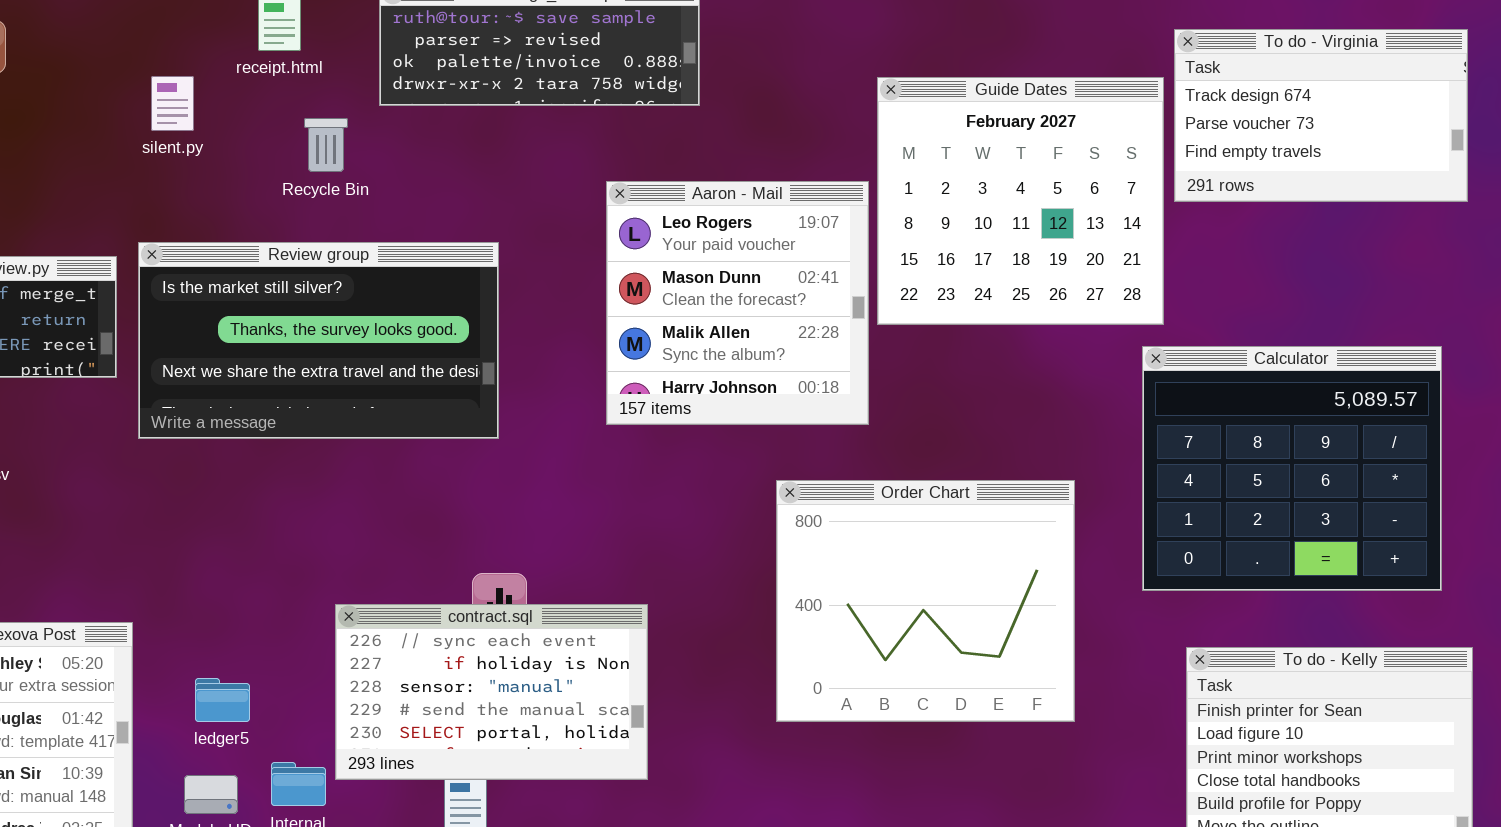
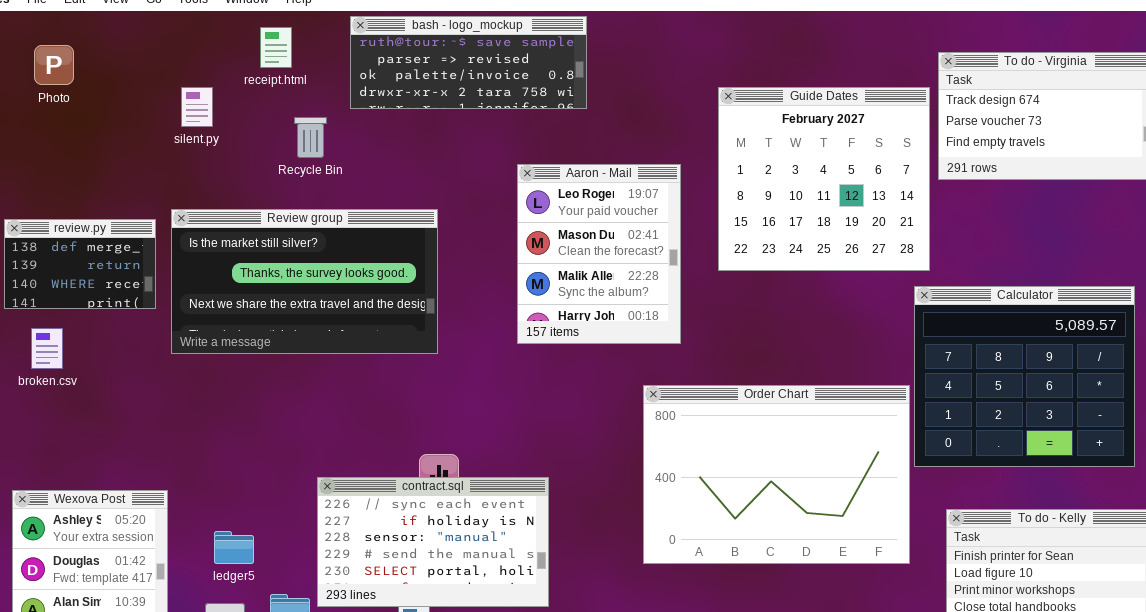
Aaron - Mail: [606,181,869,425] -> [517,164,681,344], resized
Order Chart: [776,480,1075,722] -> [643,385,910,564], resized

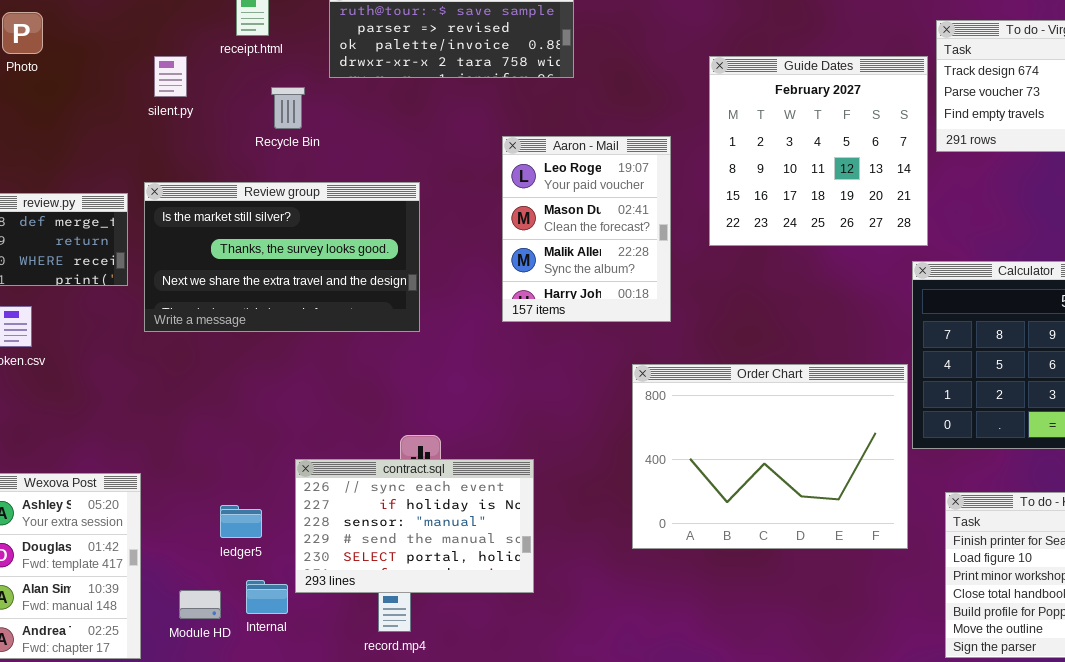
ledger5: [214,531,254,564] -> [220,505,262,538], moved

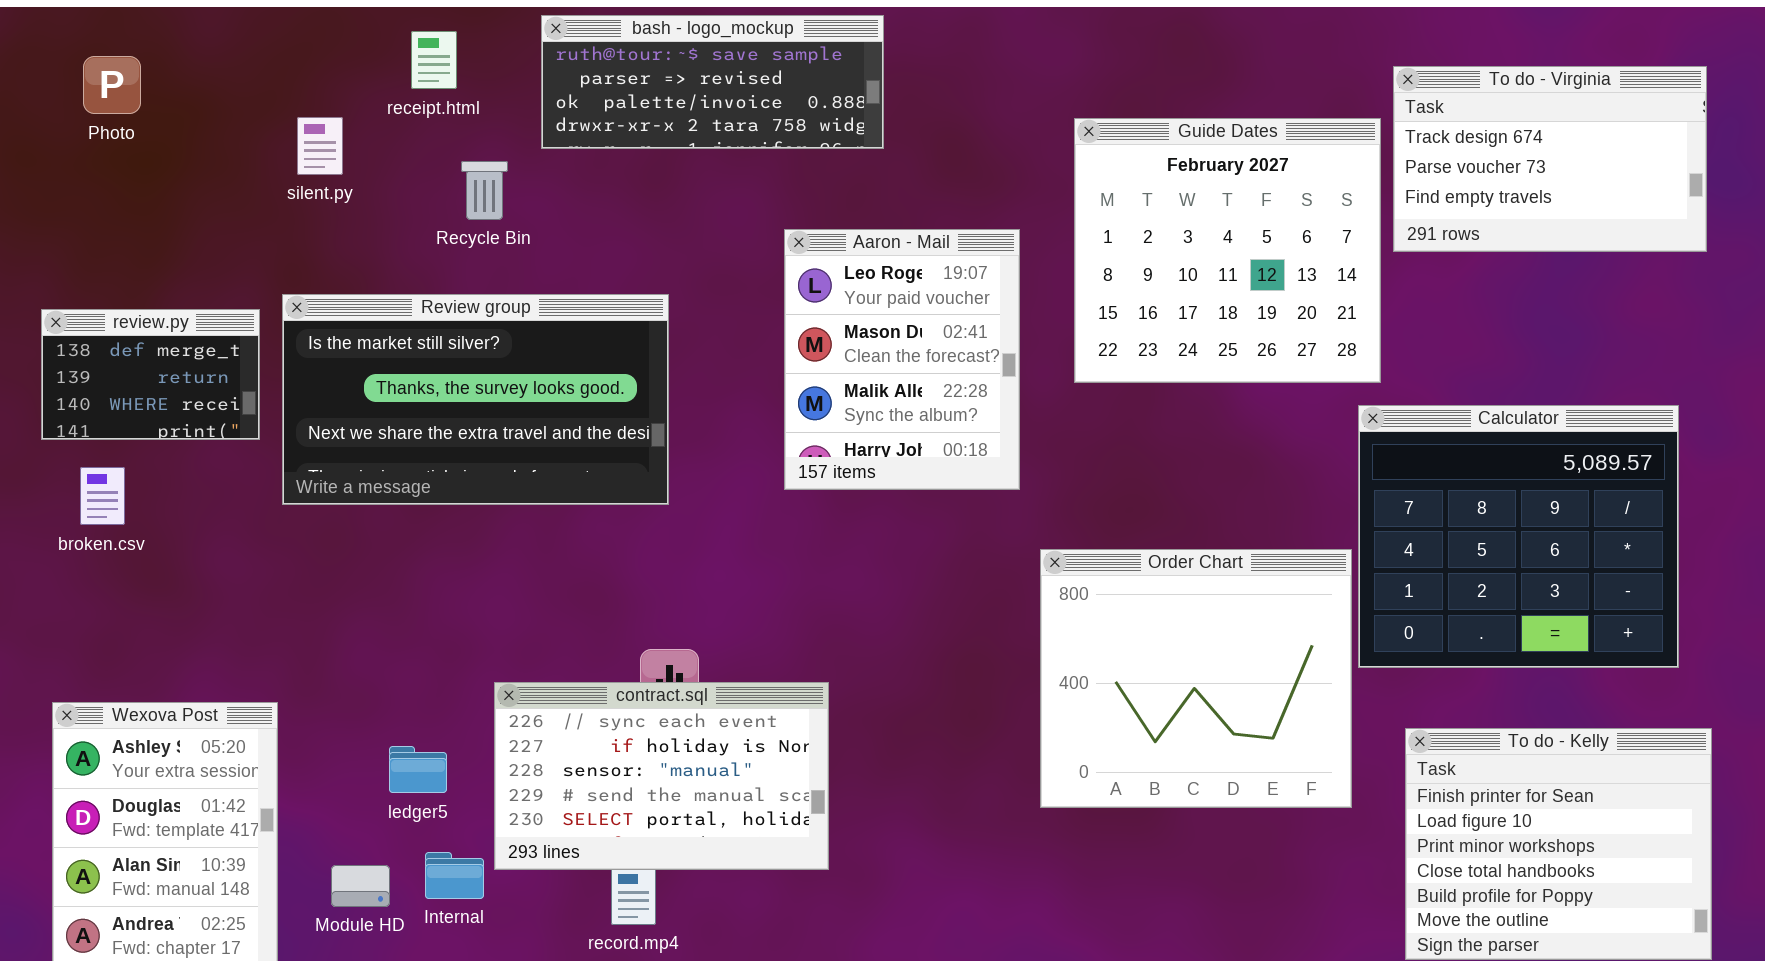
Order Chart: [632,364,908,549] -> [1040,549,1352,808], resized

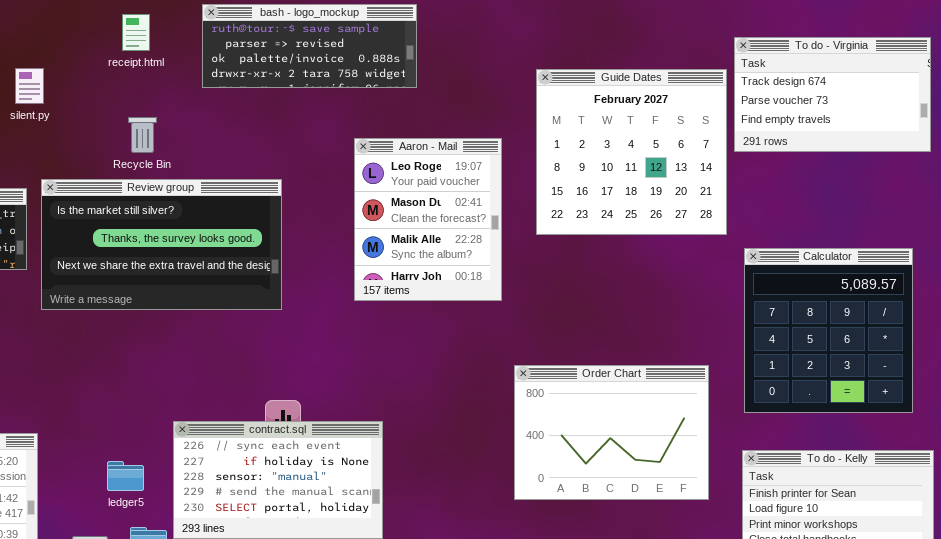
silent.py: [297,117,343,175] -> [15,68,44,104], moved
Recycle Bin: [461,161,508,220] -> [128,117,157,153], moved
Calculator: [1358,405,1679,668] -> [744,248,913,413], resized
Order Chart: [1040,549,1352,808] -> [514,365,709,500], resized

